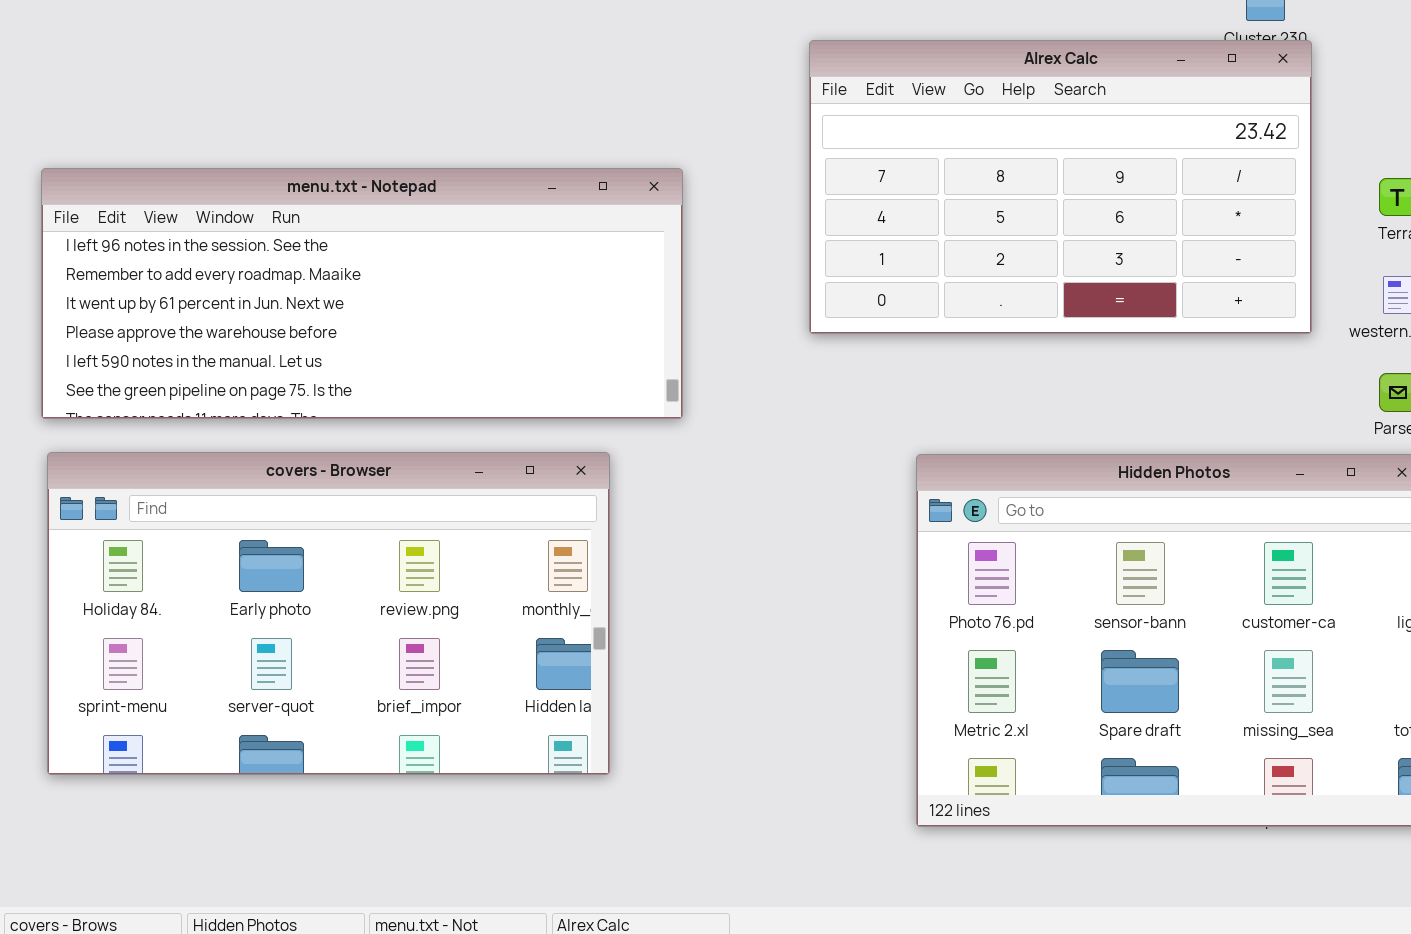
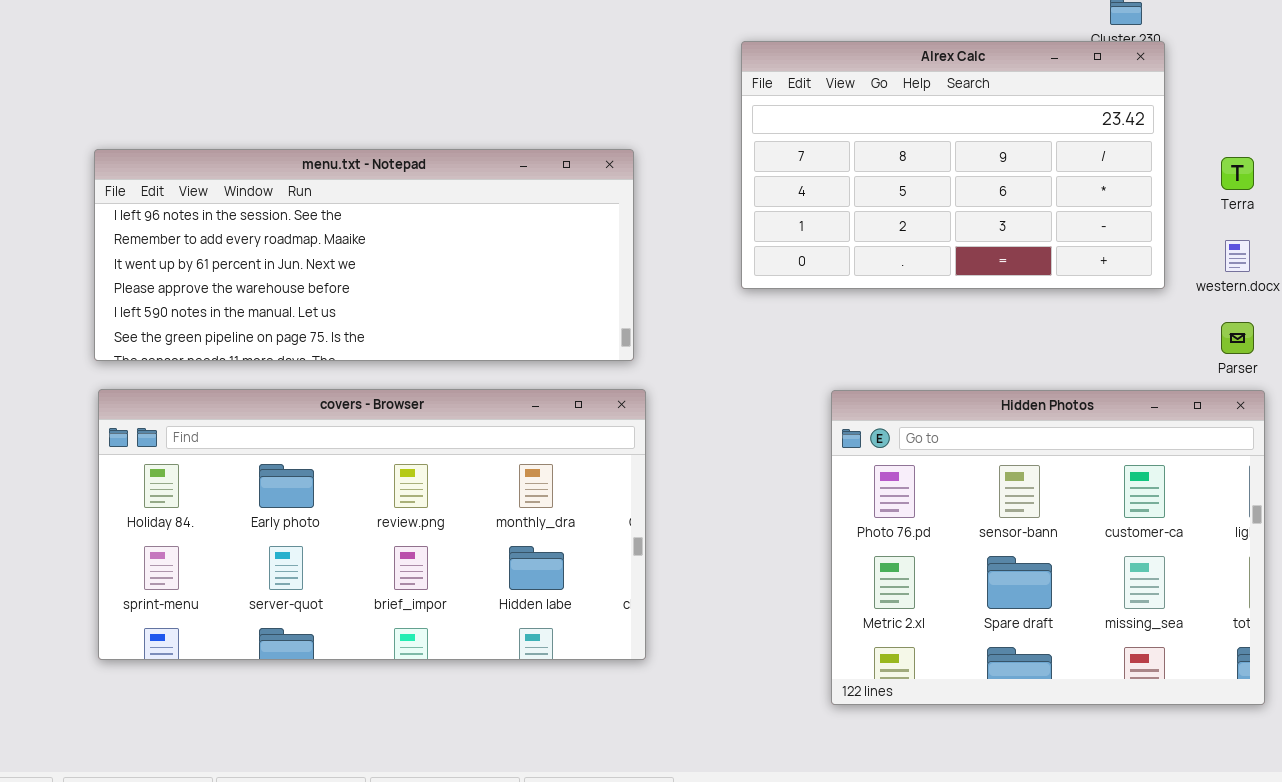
covers - Browser: [47,452,610,775] -> [98,389,646,660], resized

